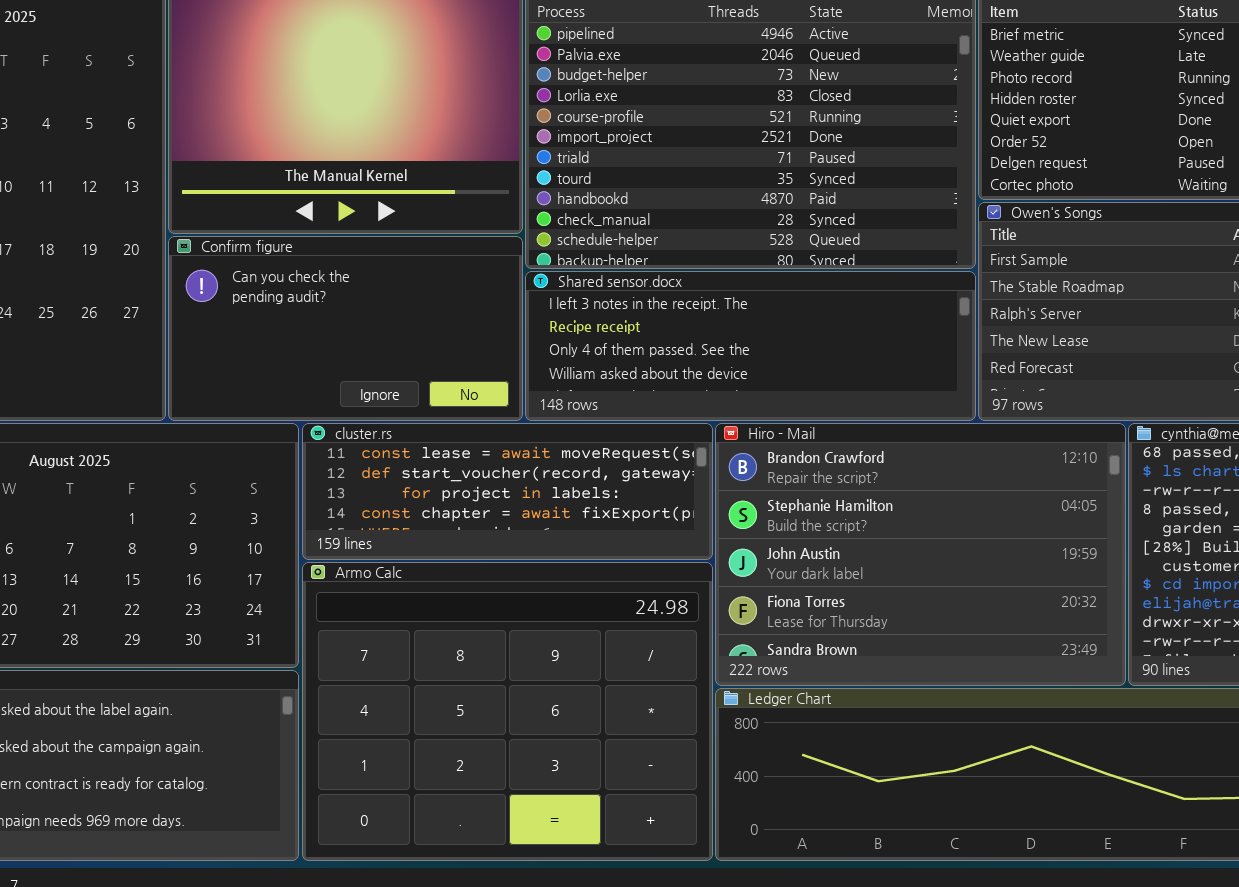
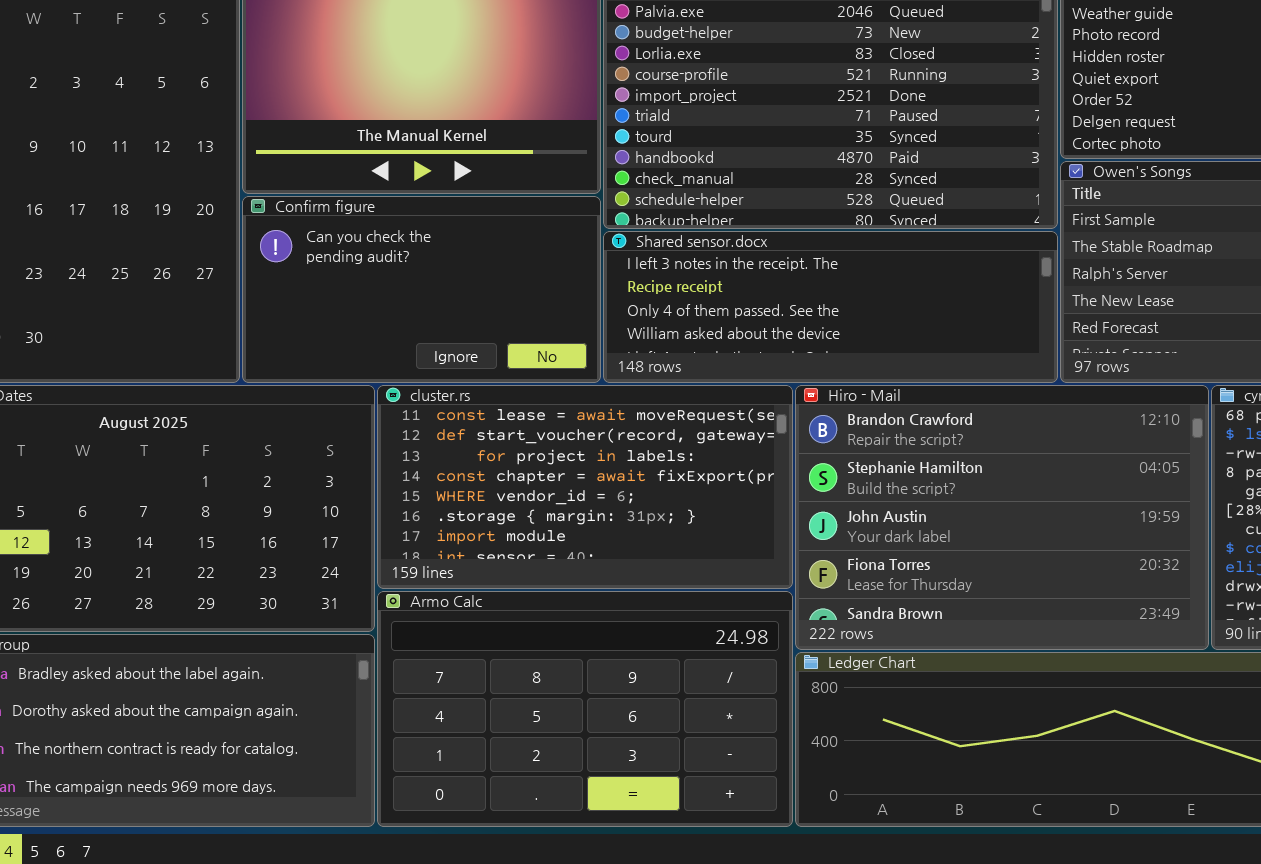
cluster.rs: [302,423,713,560] -> [377,385,793,589], resized
Armo Calc: [302,562,713,861] -> [377,591,793,827], resized

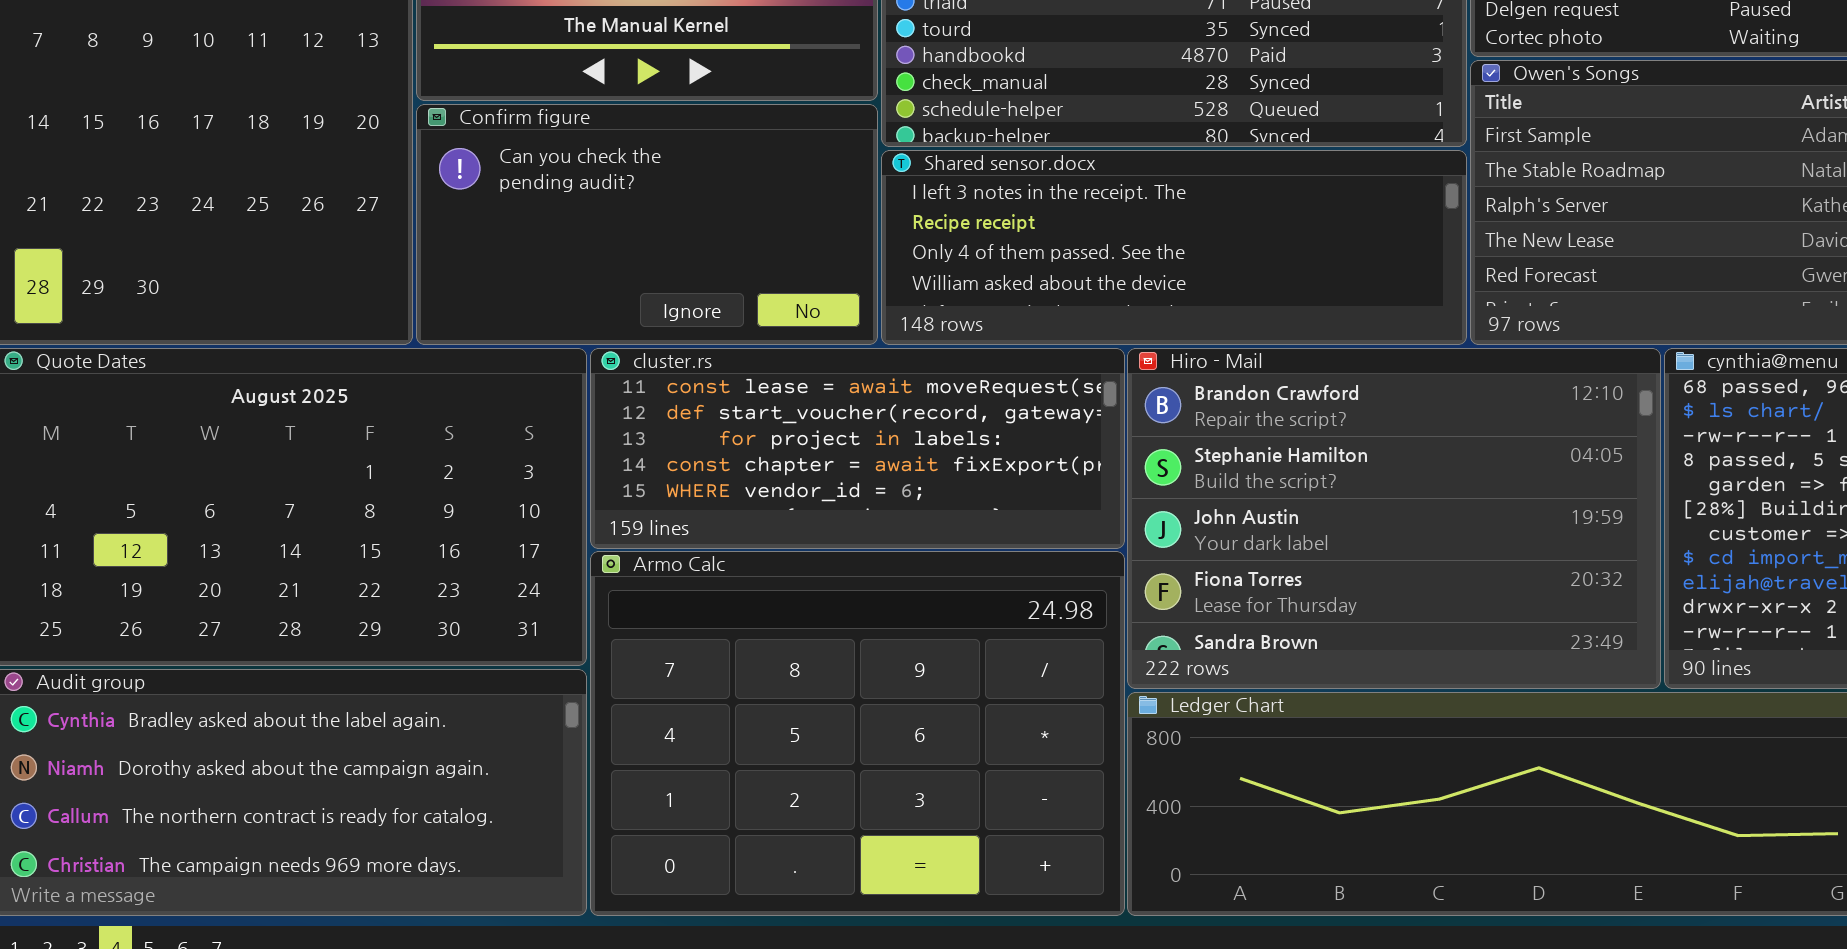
cluster.rs: [377,385,793,589] -> [590,348,1125,549], resized
Armo Calc: [377,591,793,827] -> [590,551,1125,916], resized

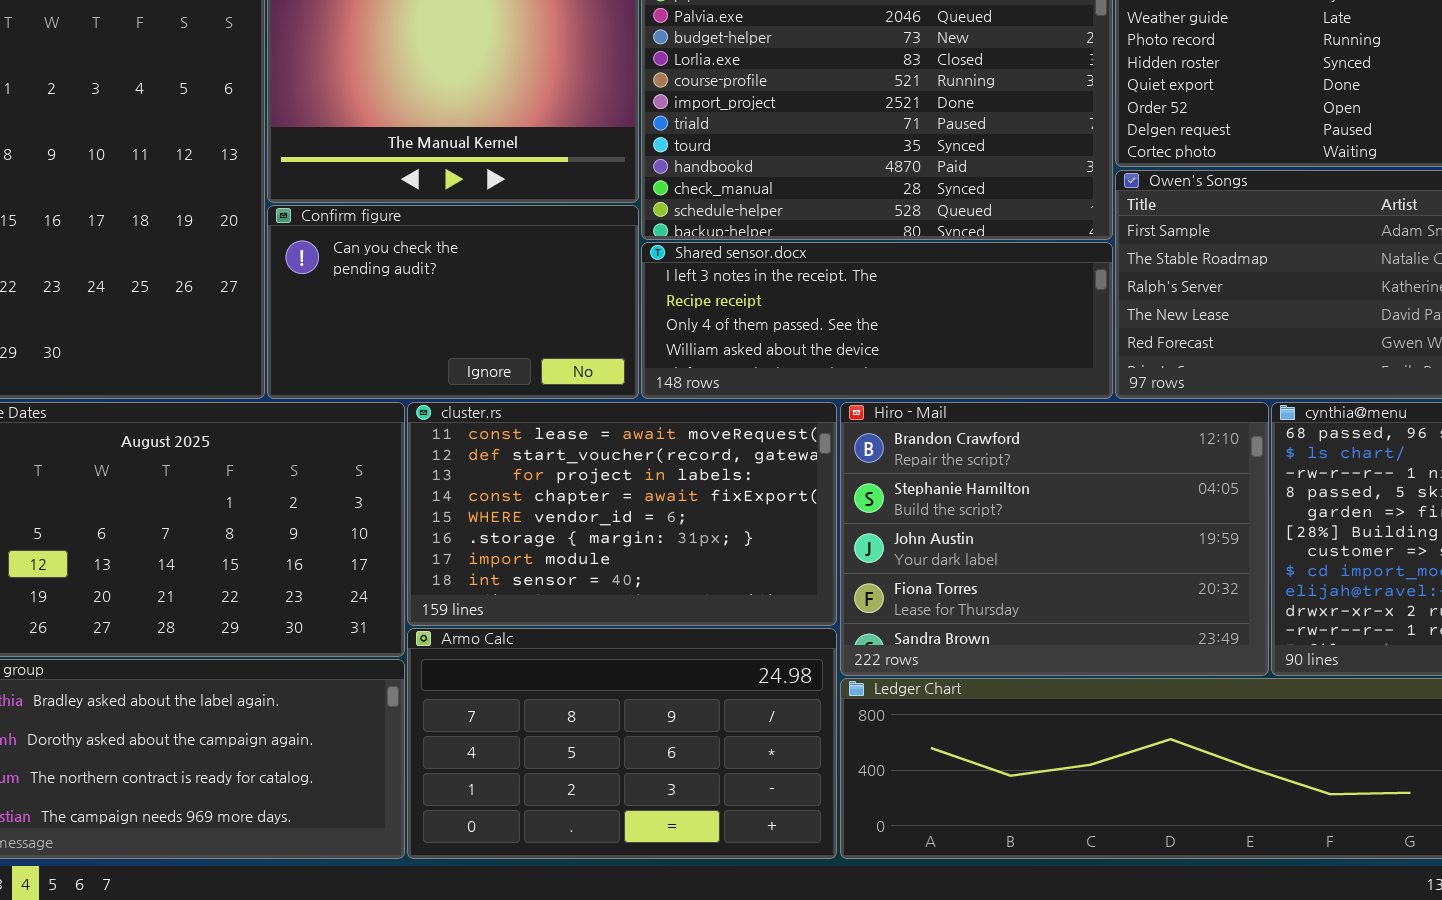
cluster.rs: [590,348,1125,549] -> [407,402,837,626], resized
Armo Calc: [590,551,1125,916] -> [407,628,837,859], resized

